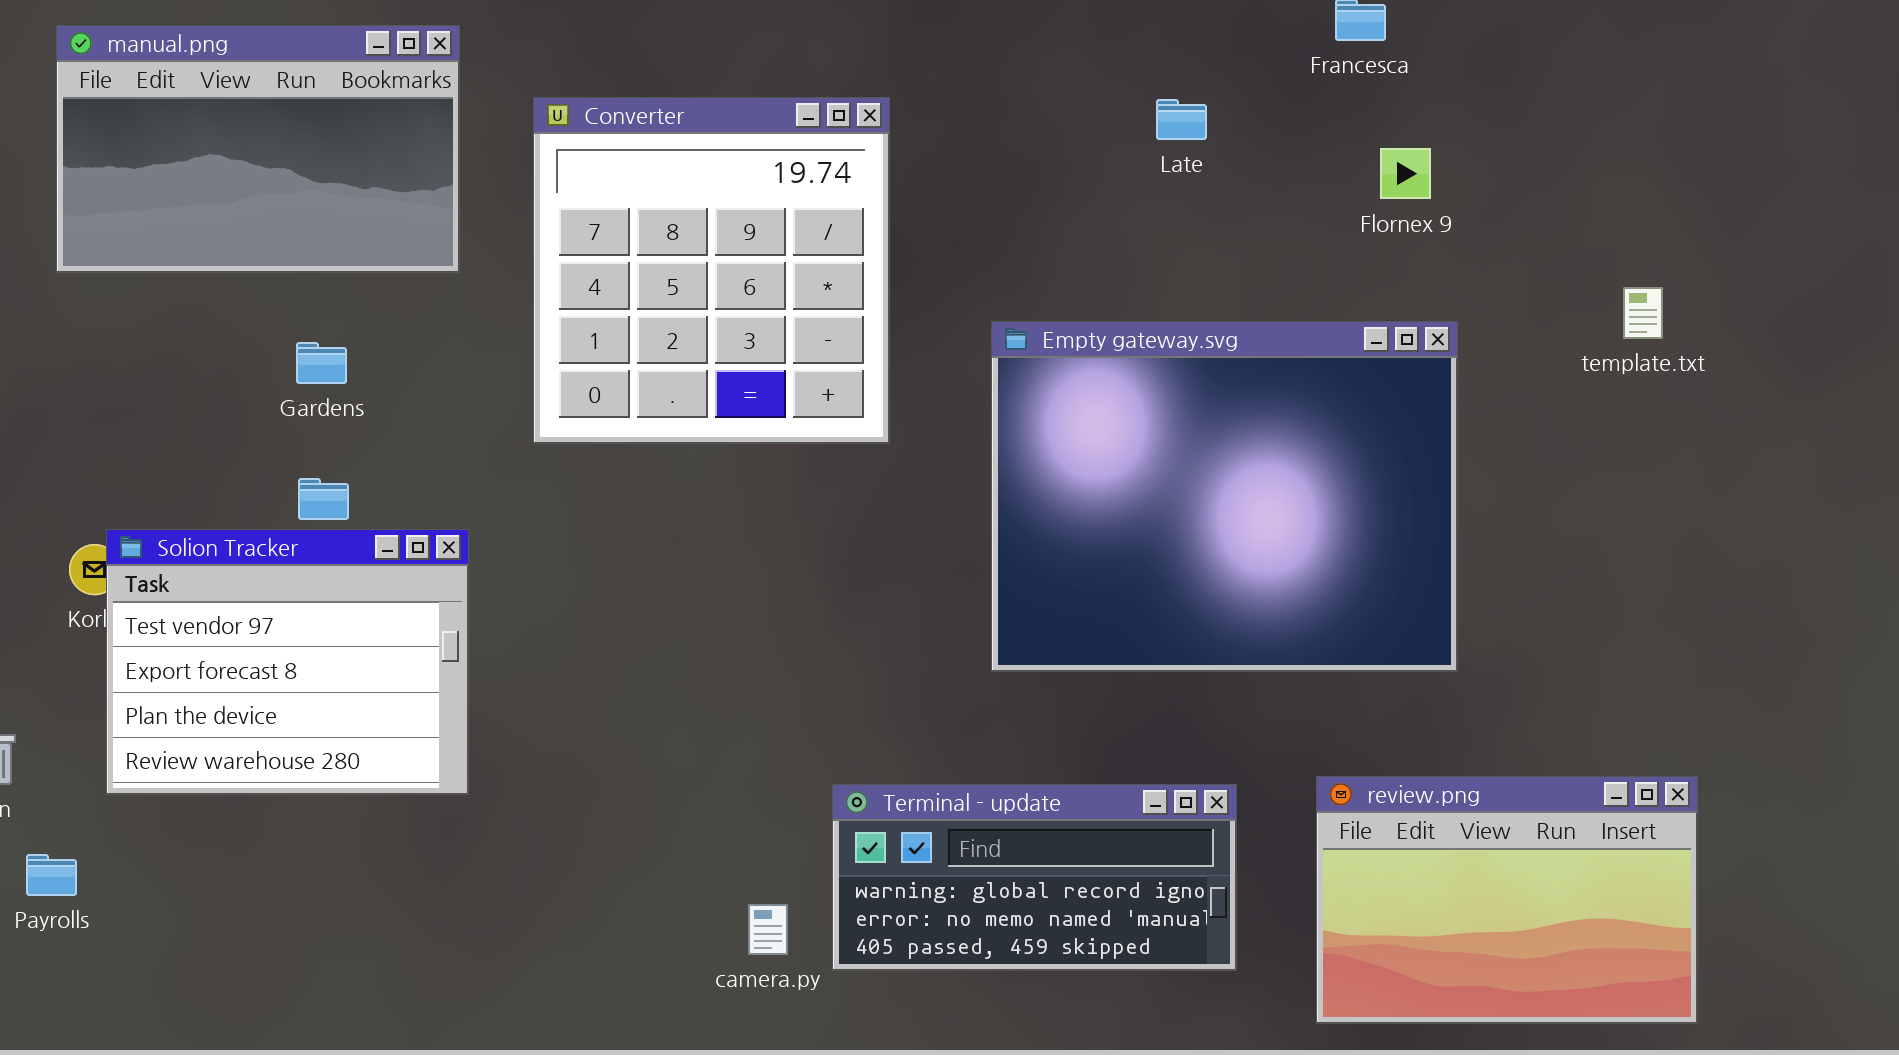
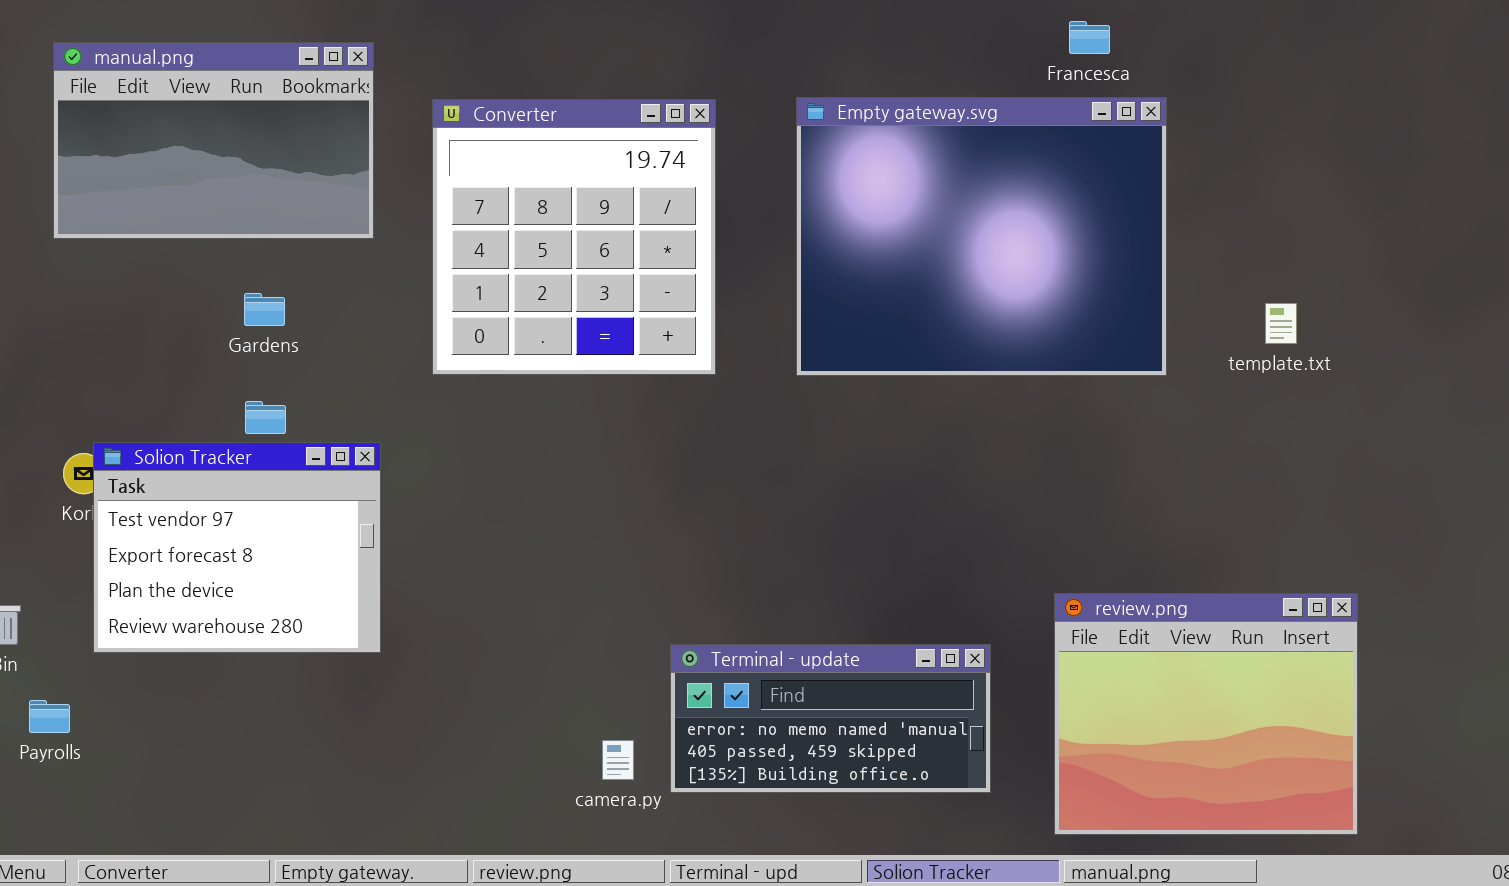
template.txt: [1623,287,1663,339] -> [1265,303,1297,344], moved
Empty gateway.svg: [991,321,1458,672] -> [796,97,1167,376], moved
review.png: [1316,776,1698,1024] -> [1054,593,1358,835], resized
Terminal - update: [832,784,1237,971] -> [670,644,991,793], scrolled down 1 row

